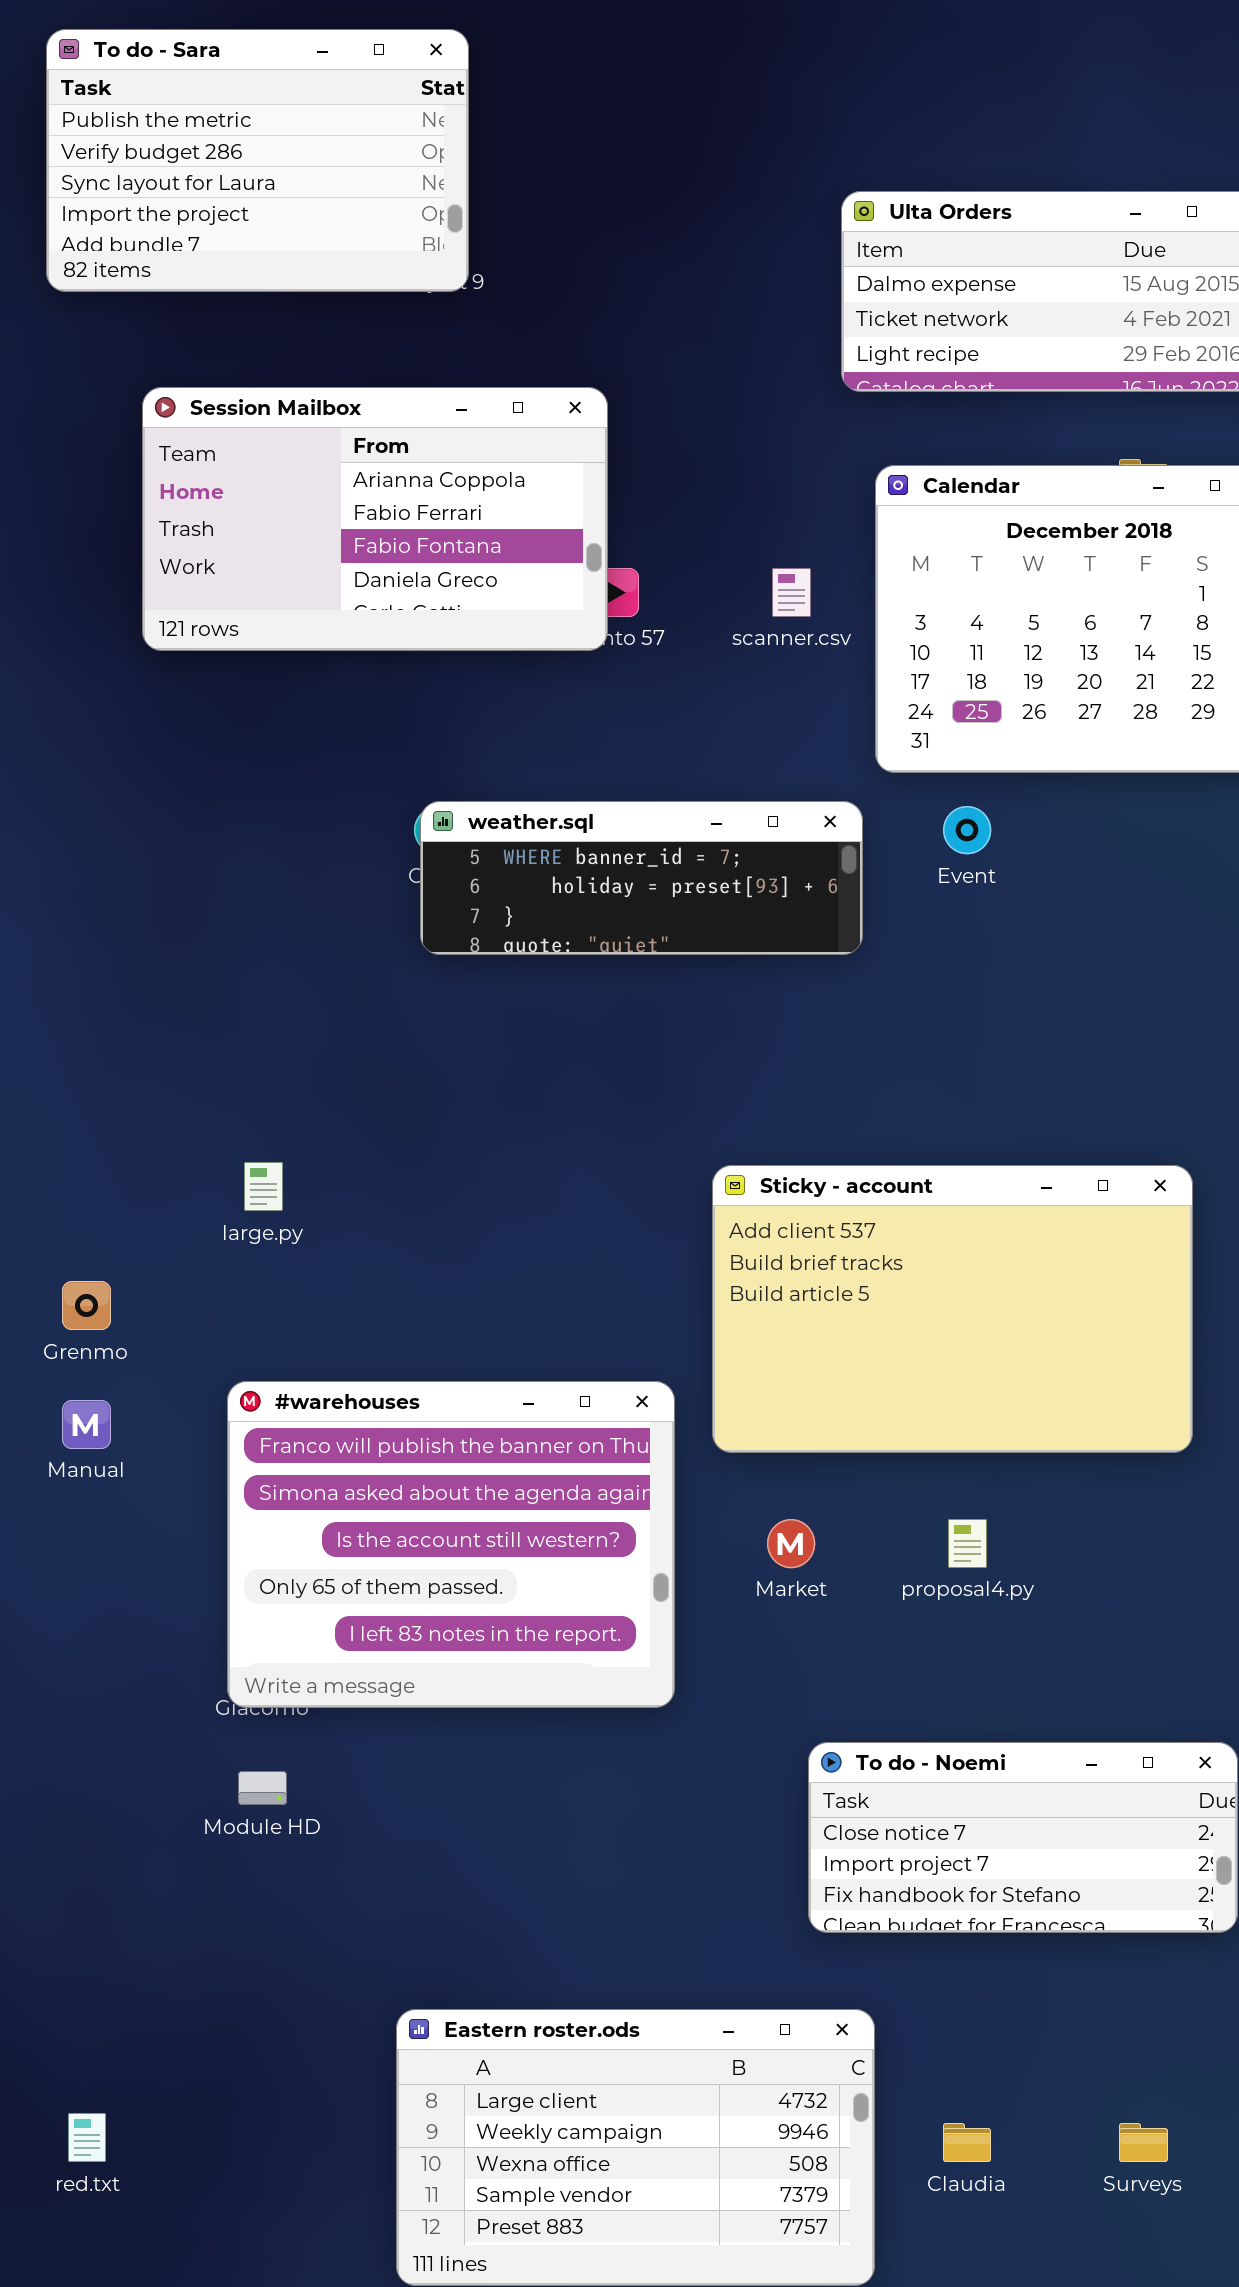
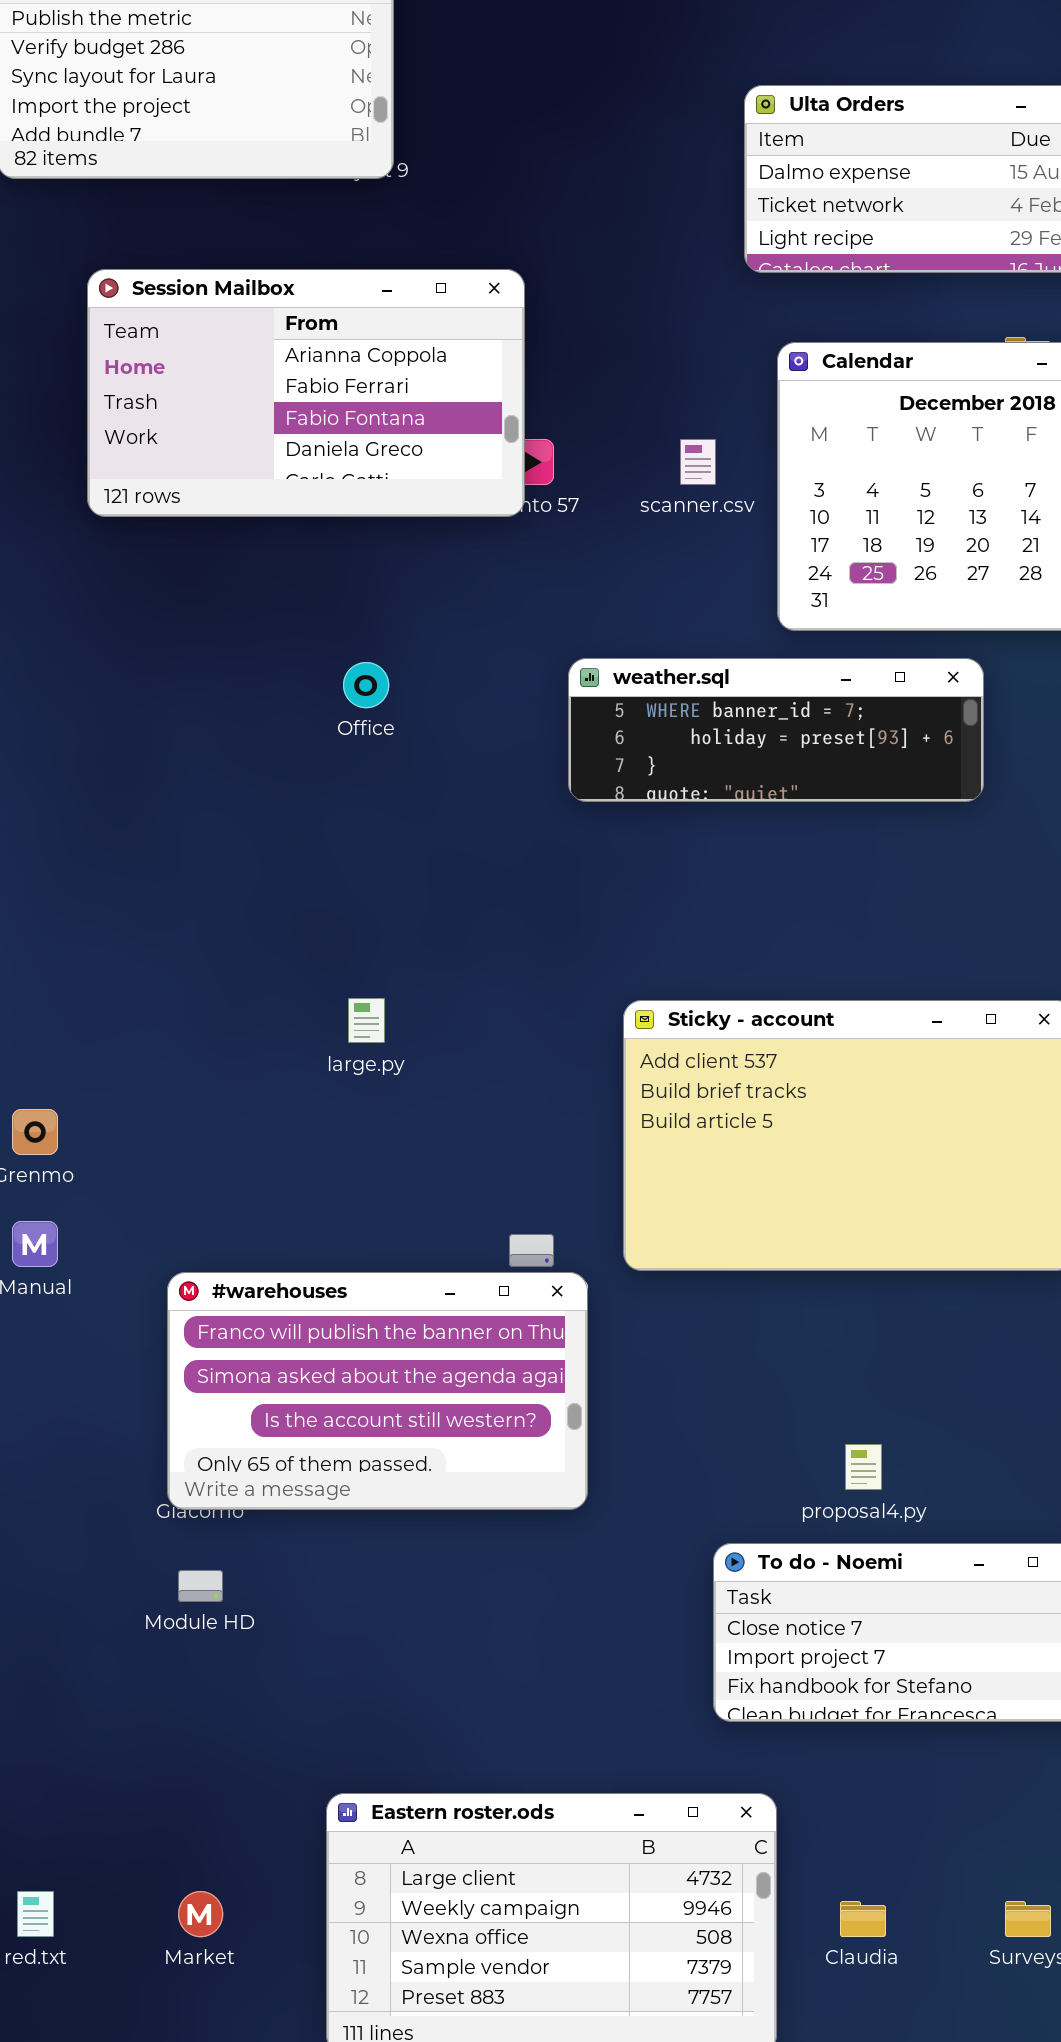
weather.sql: [420,801,863,955] -> [568,658,984,802], moved
large.py: [244,1162,283,1211] -> [348,998,385,1043], moved
#warehouses: [227,1381,675,1708] -> [167,1272,588,1510], resized
Market: [767,1519,815,1568] -> [178,1891,223,1937], moved
proposal4.py: [948,1519,987,1568] -> [845,1444,882,1490], moved

